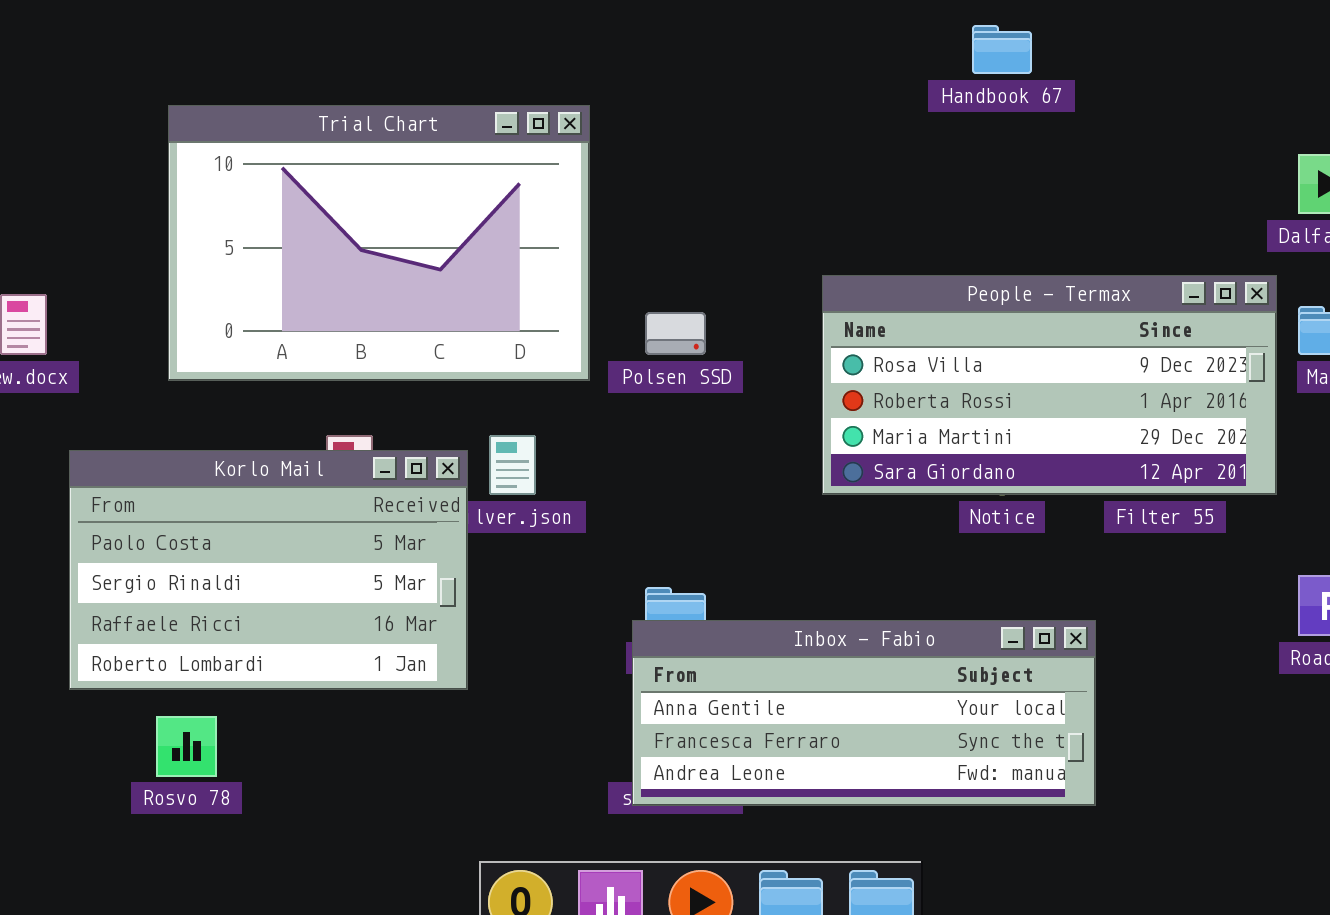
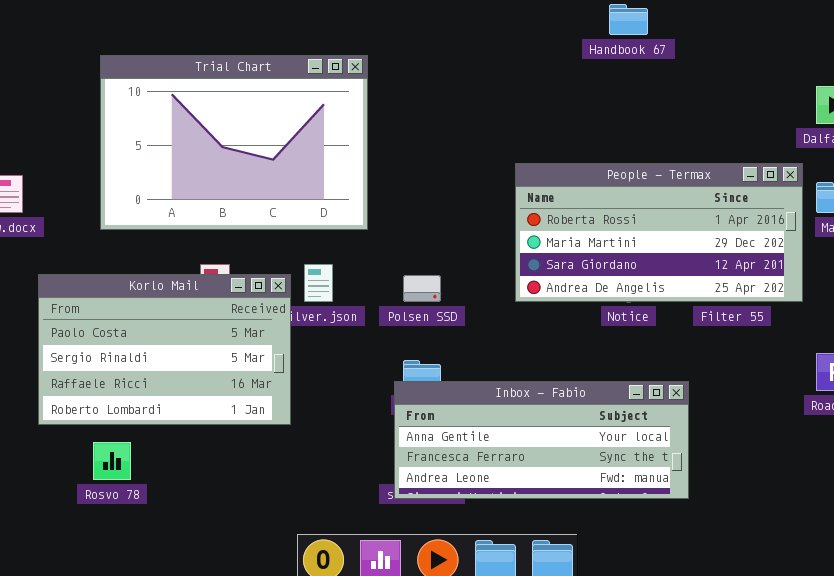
People - Termax: [822,275,1277,495] -> [515,163,803,302], scrolled down 1 row
Polsen SSD: [645,312,706,355] -> [403,275,441,302], moved

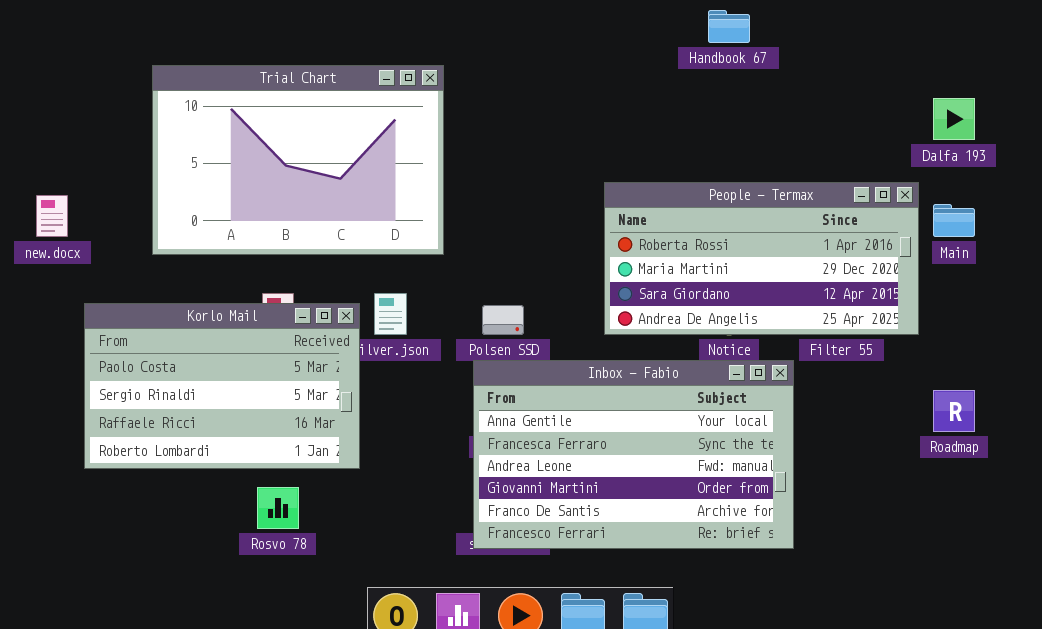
Inbox - Fabio: [394,381,689,499] -> [473,360,794,549], resized
Rosvo 78: [93,442,131,480] -> [257,487,299,529], moved

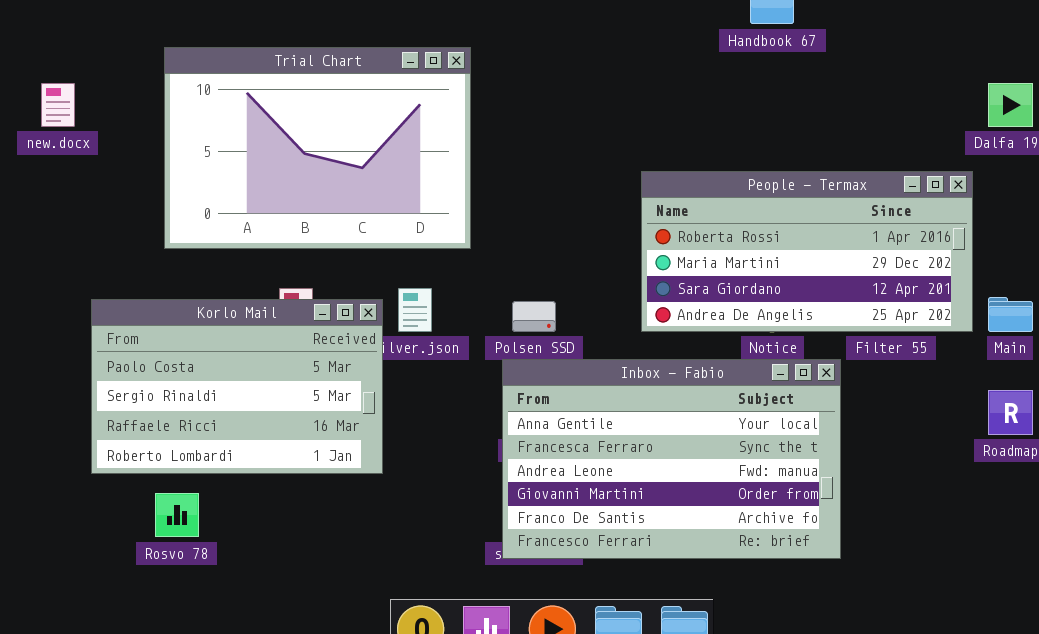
new.docx: [36,195,68,237] -> [41,83,75,127], moved
Main: [933,204,975,237] -> [988,297,1033,332], moved
Rosvo 78: [257,487,299,529] -> [155,493,199,537], moved

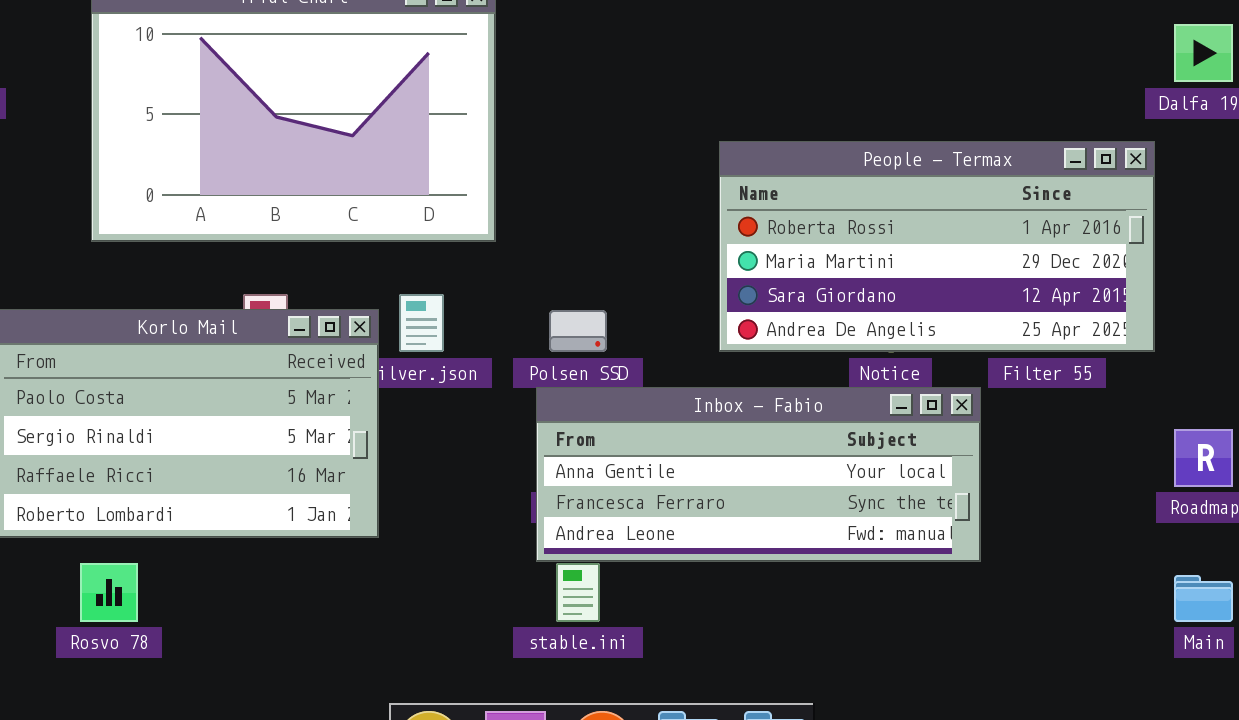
Main: [988,297,1033,332] -> [1174,575,1233,622], moved
Inbox - Fabio: [502,359,841,559] -> [536,387,981,562], resized

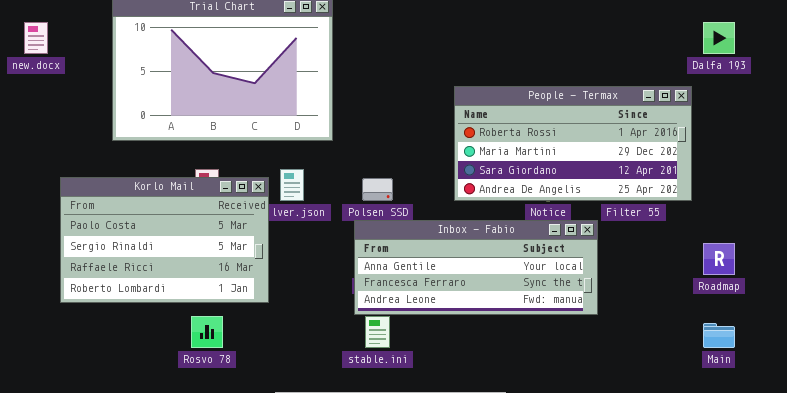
Rosvo 78: [80,563,138,622] -> [191,316,223,348], moved

